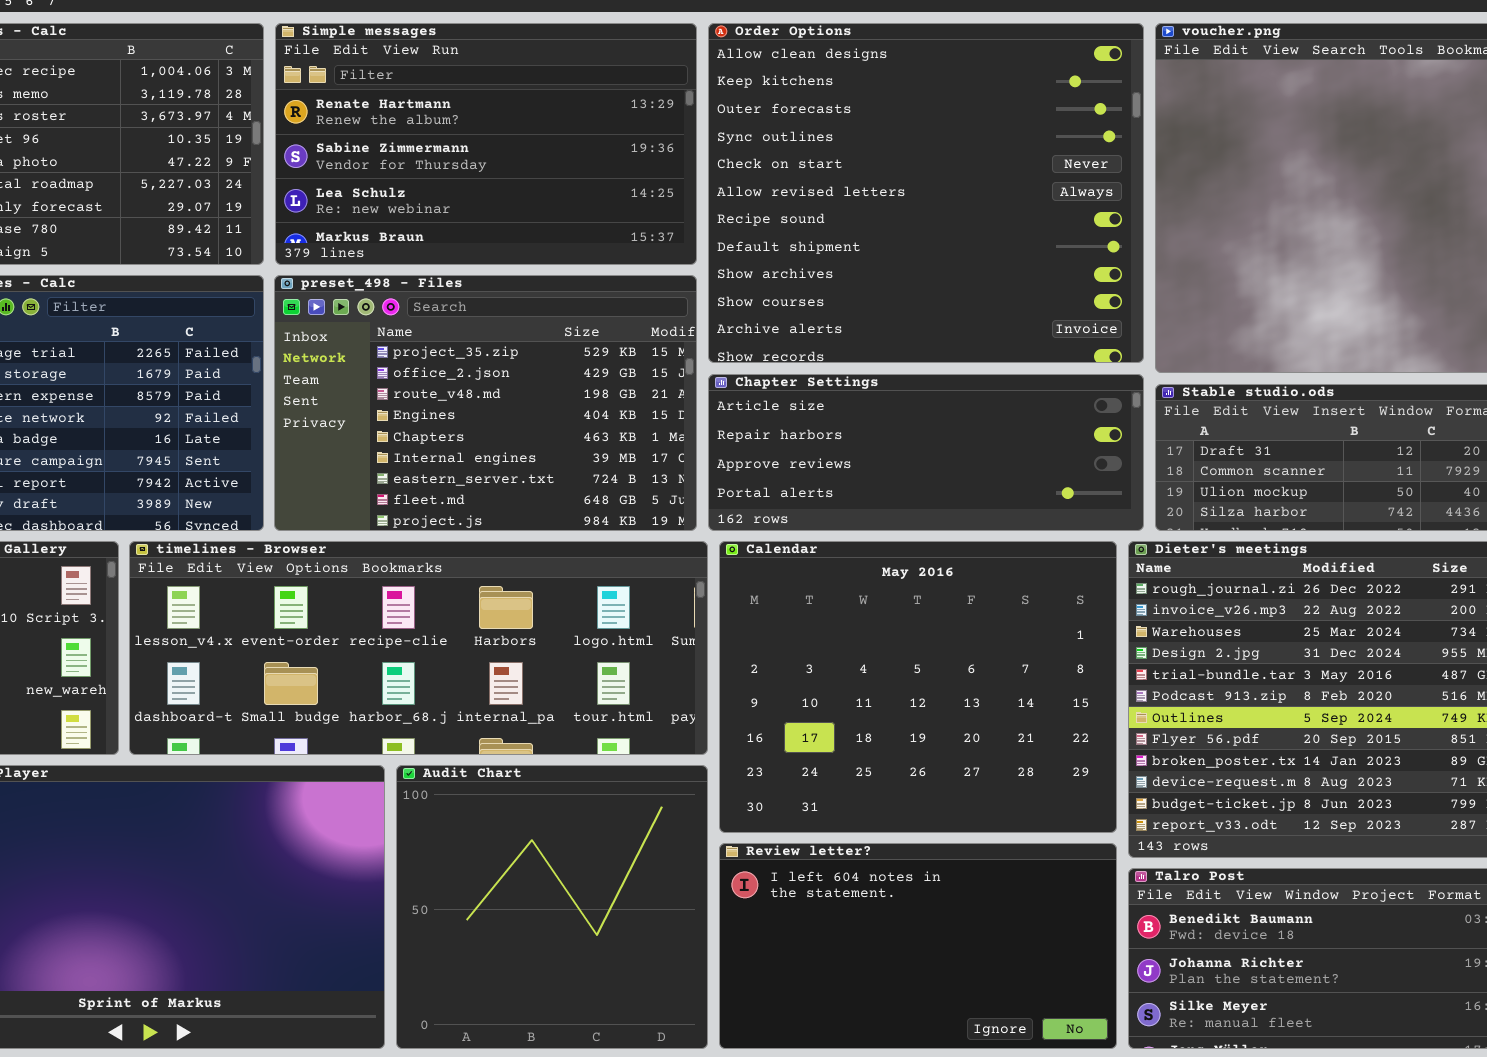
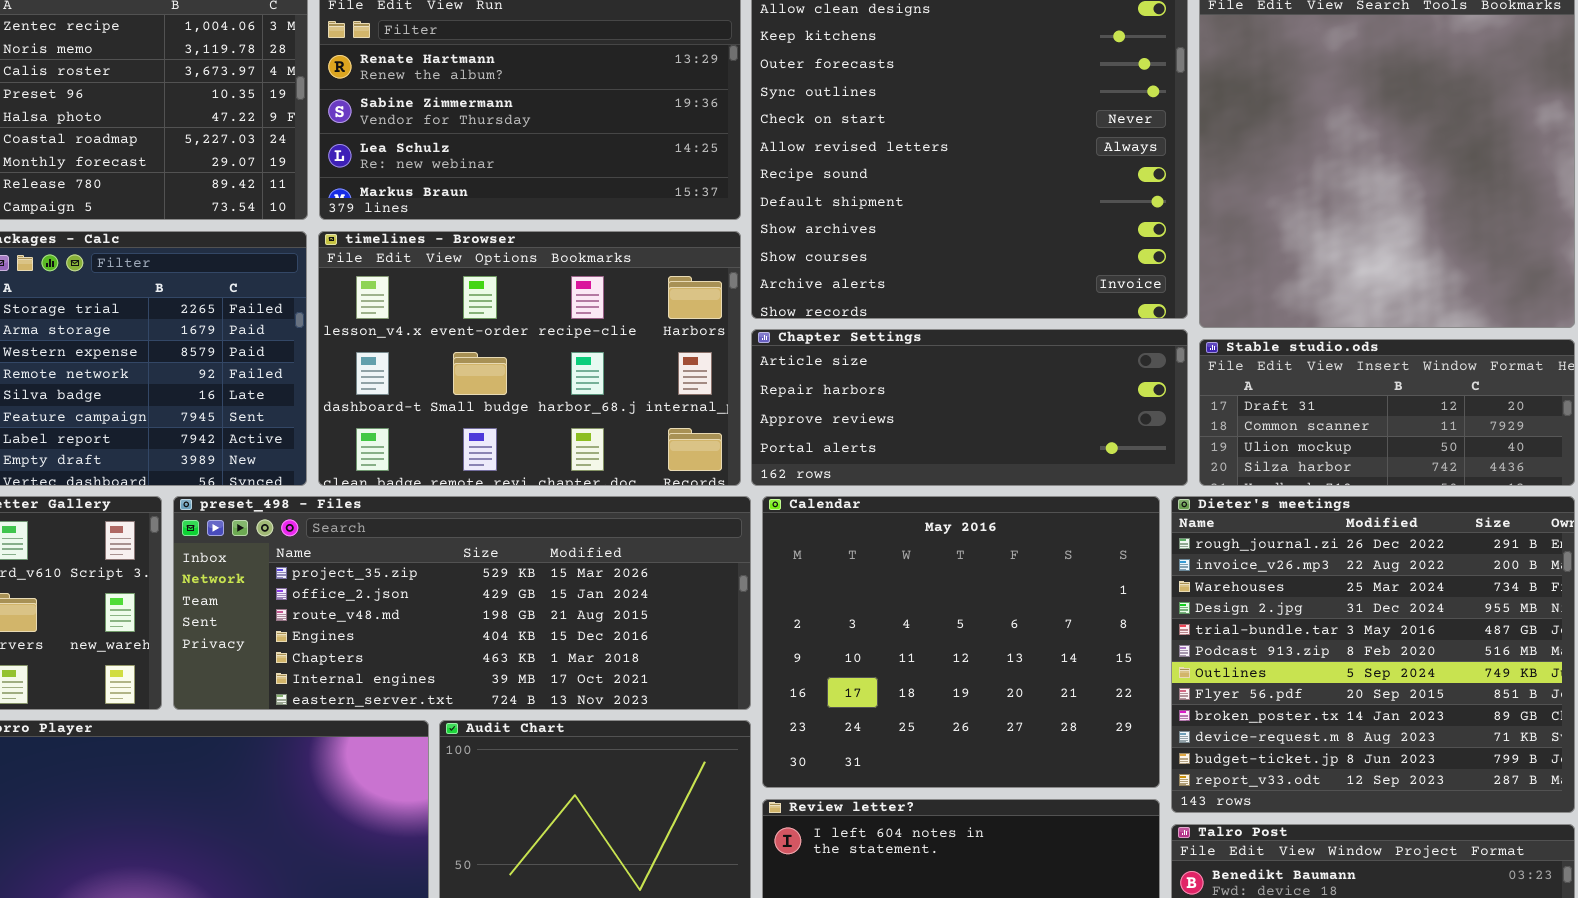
preset_498 - Files: [274,275,697,531] -> [173,496,751,710], moved, resized
timelines - Browser: [129,541,708,755] -> [318,231,741,486], moved, resized

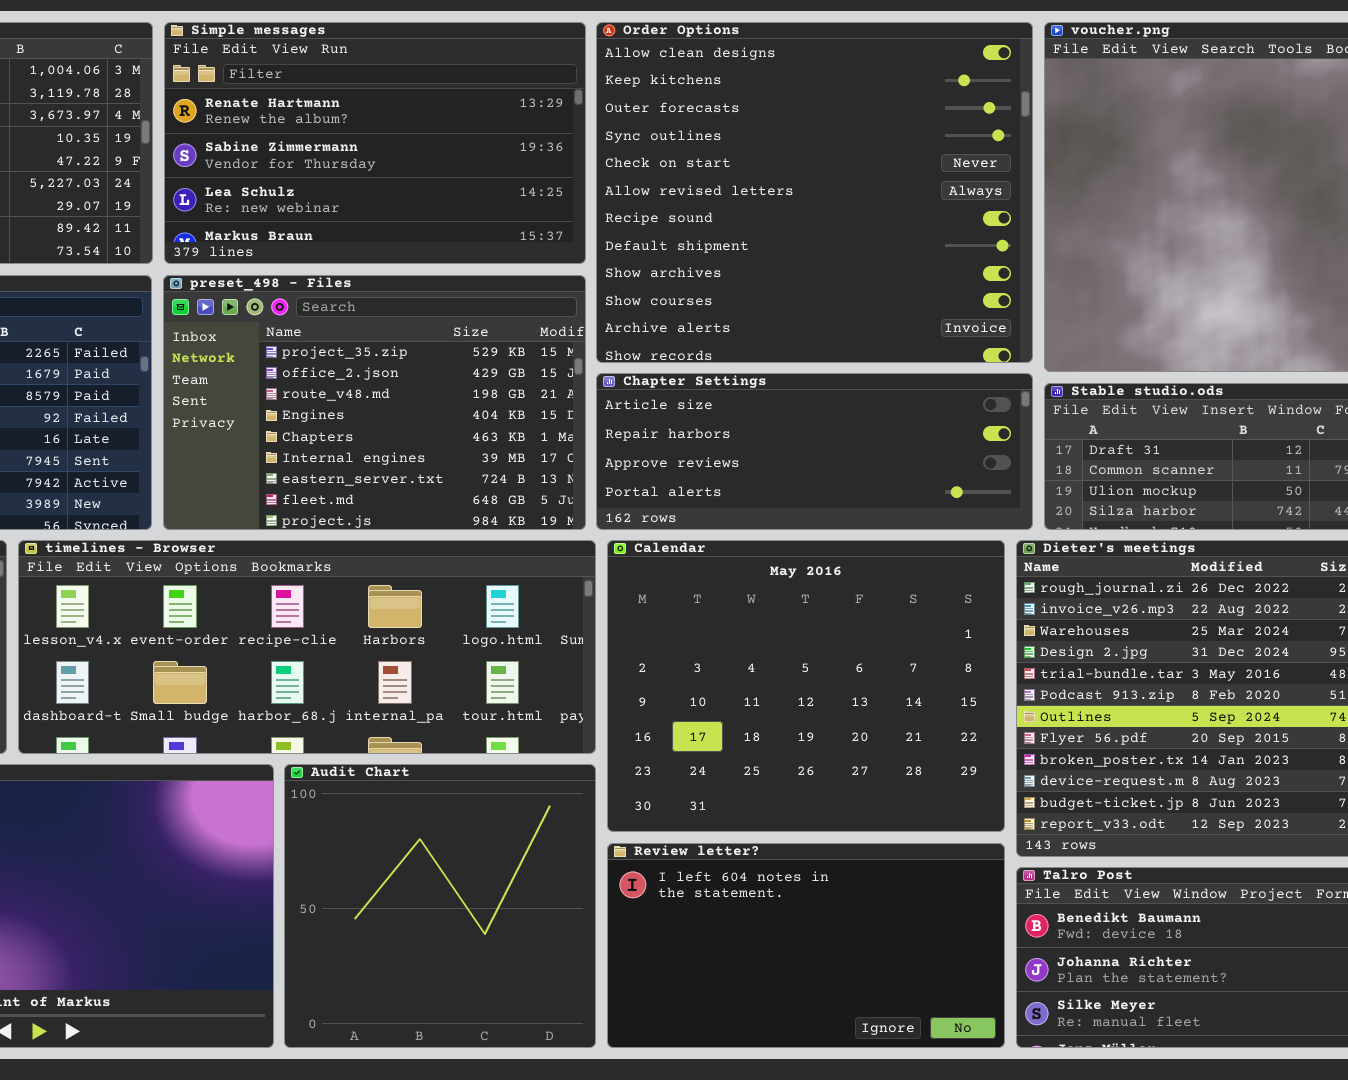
timelines - Browser: [318,231,741,486] -> [18,540,596,754], moved, resized
preset_498 - Files: [173,496,751,710] -> [163,275,586,530], moved, resized

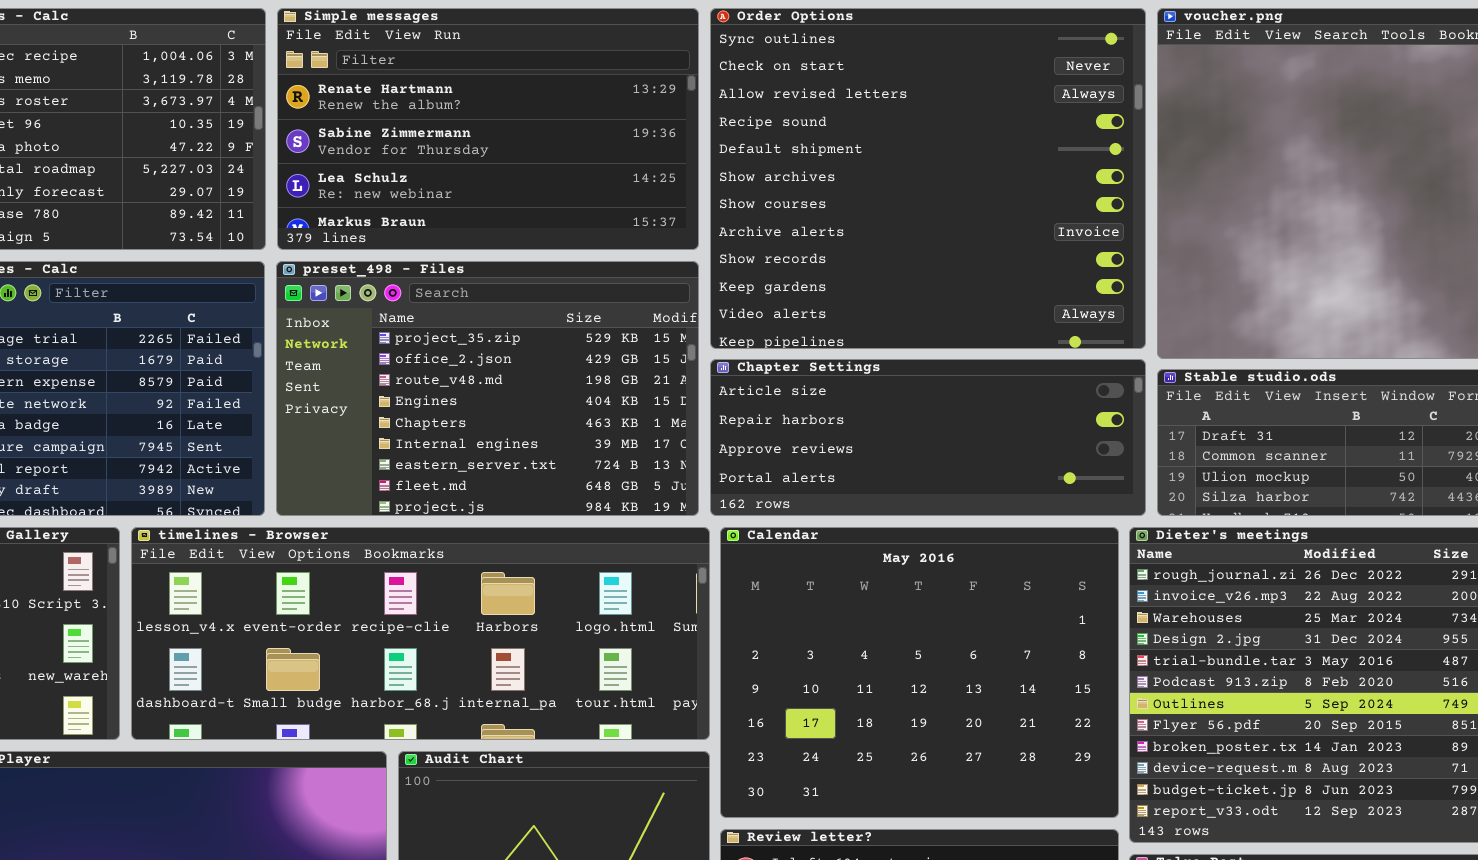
Order Options: [596,22,1033,363] -> [710,8,1146,349], scrolled down 3 rows

